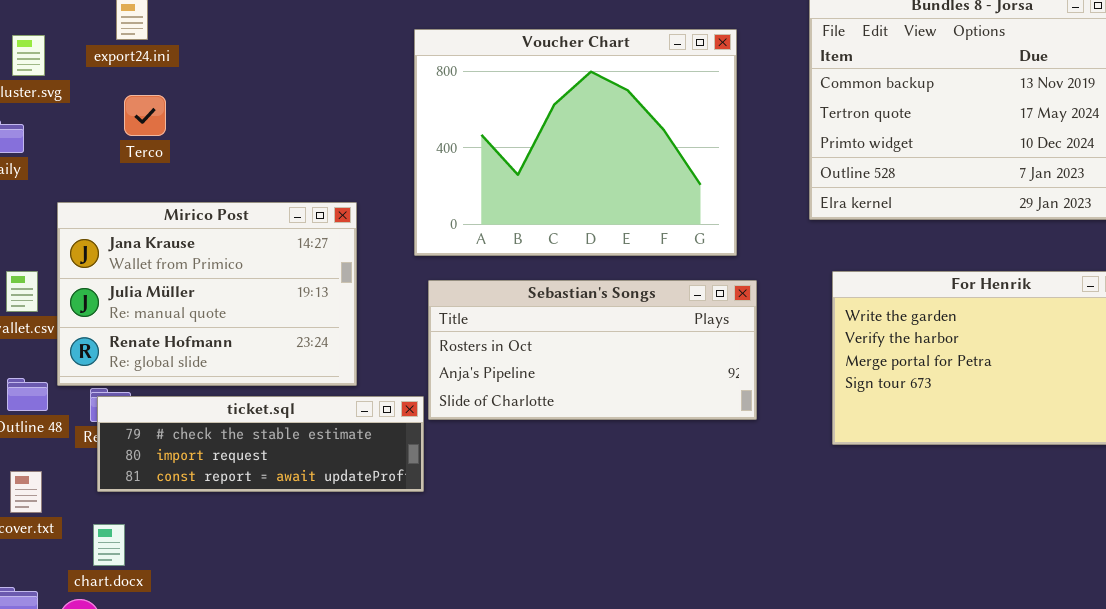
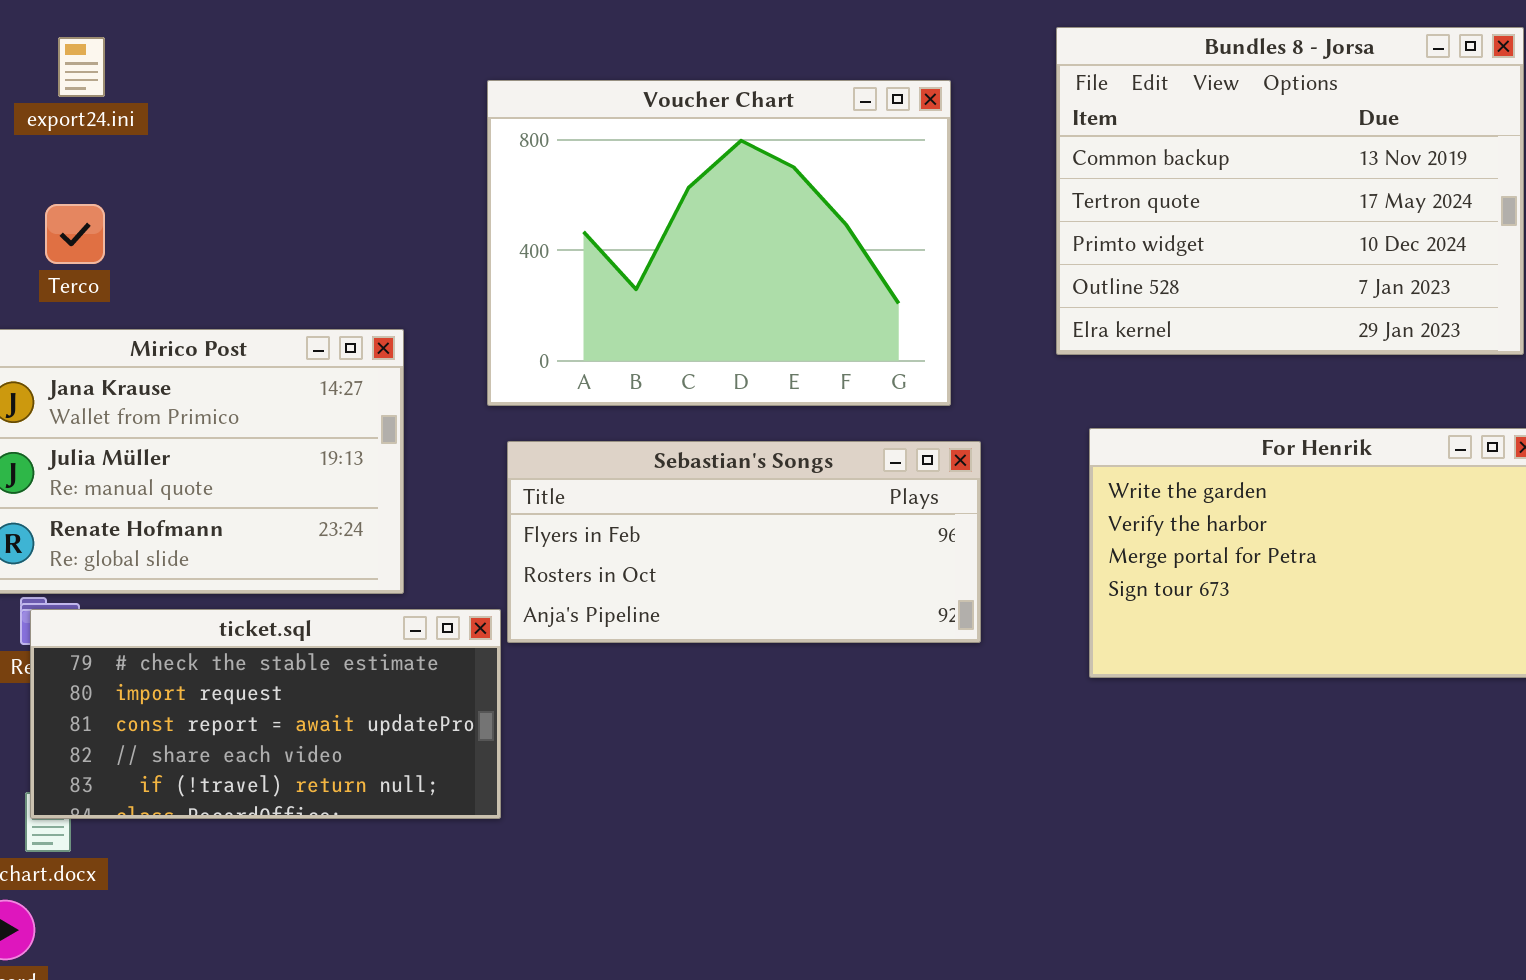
Terco: [124,95,166,136] -> [45,204,105,264], moved
Sebastian's Songs: [428,280,757,420] -> [507,441,981,643], scrolled up 1 row
ticket.sql: [97,396,424,492] -> [30,609,501,819], resized

